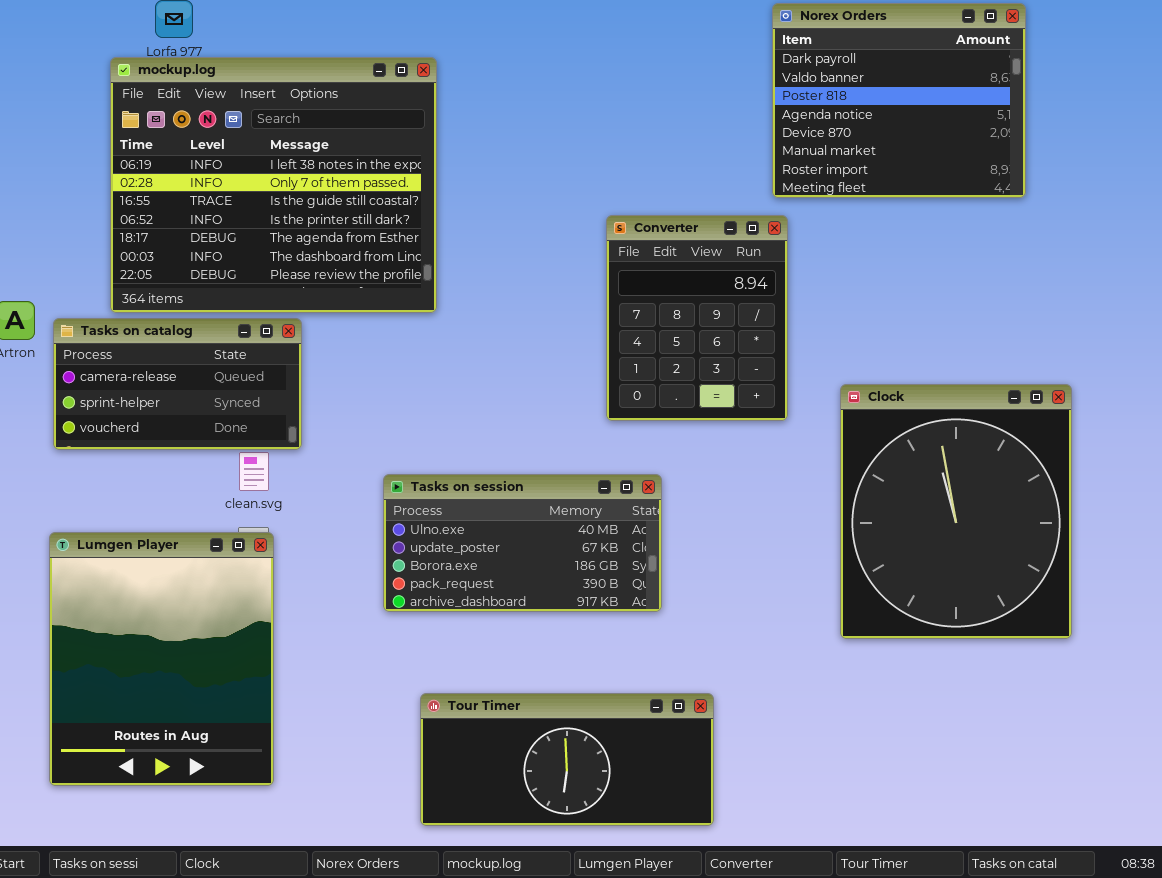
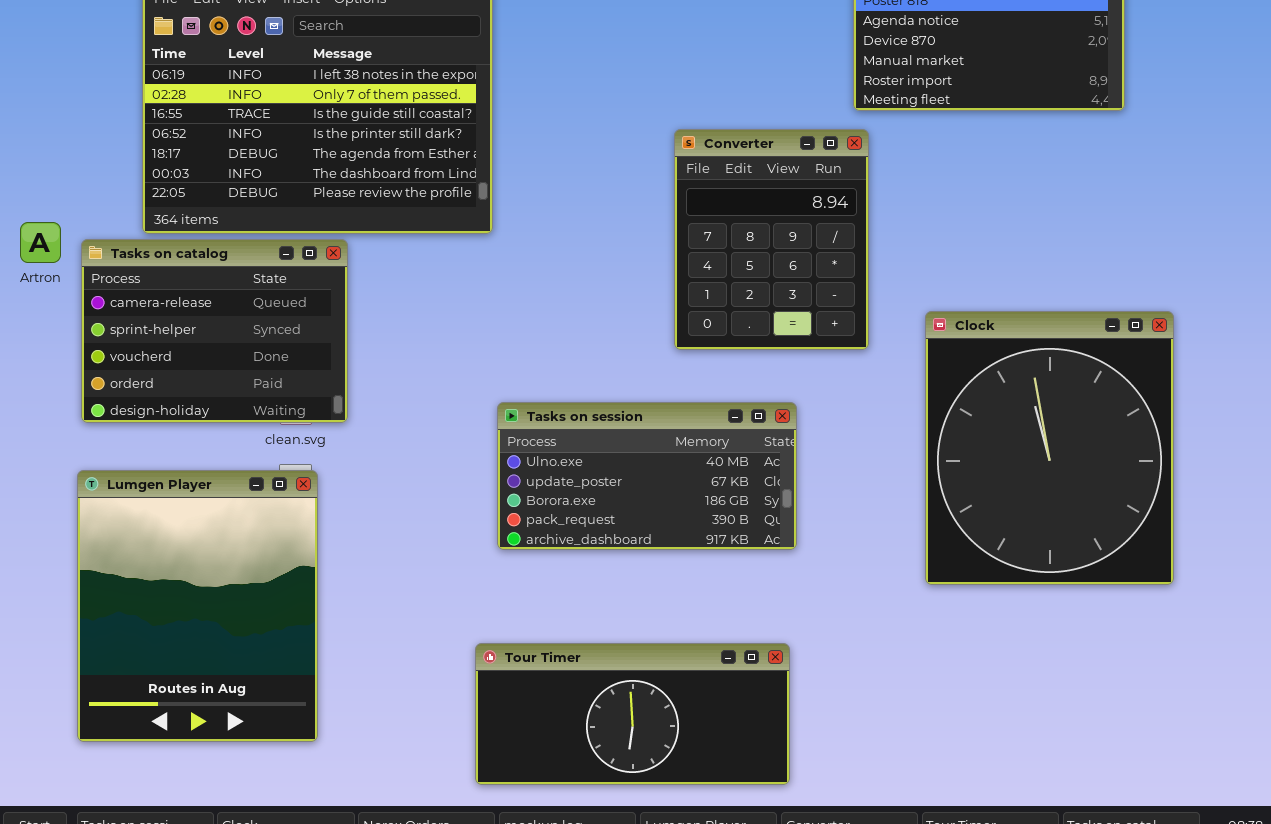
Tasks on catalog: [53,318,302,450] -> [81,239,348,423], resized
Tasks on session: [383,474,662,612] -> [497,402,797,550], moved

